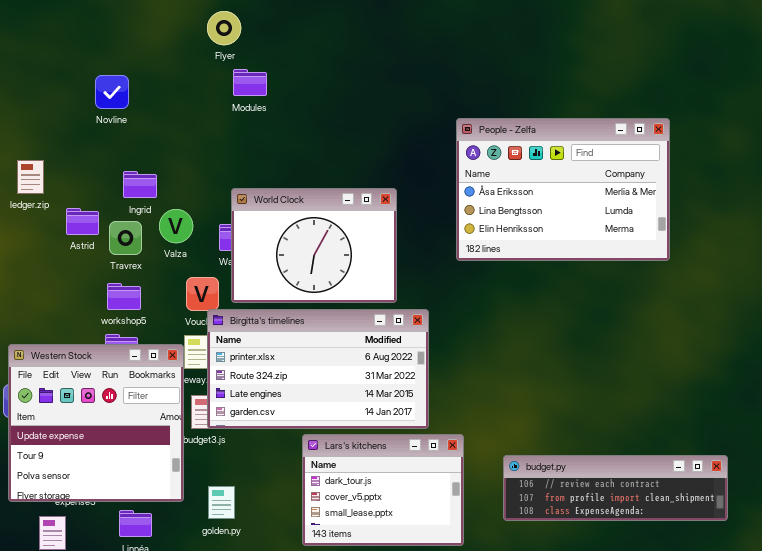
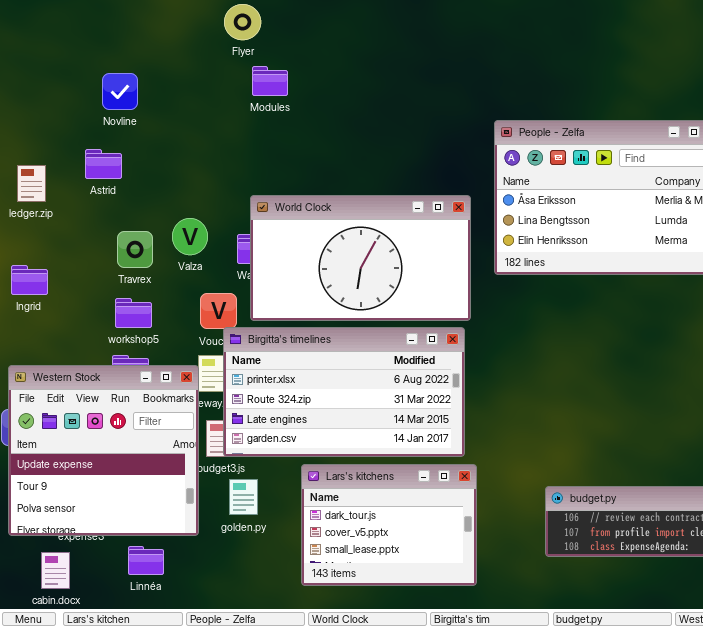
Ingrid: [123,171,157,198] -> [11,265,48,295], moved
World Clock: [231,188,397,303] -> [250,195,471,321], resized
Astrid: [66,208,99,235] -> [85,149,122,179], moved
Lars's kitchens: [302,434,464,546] -> [301,464,477,586], moved
golden.py: [208,486,235,519] -> [229,479,258,515], moved

